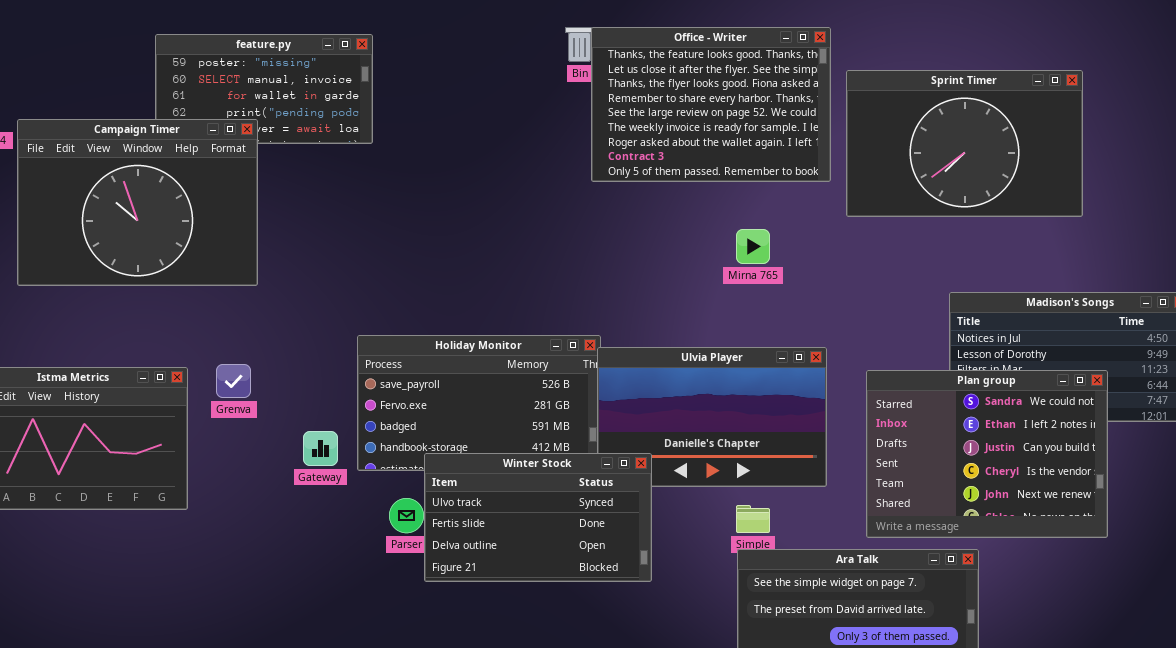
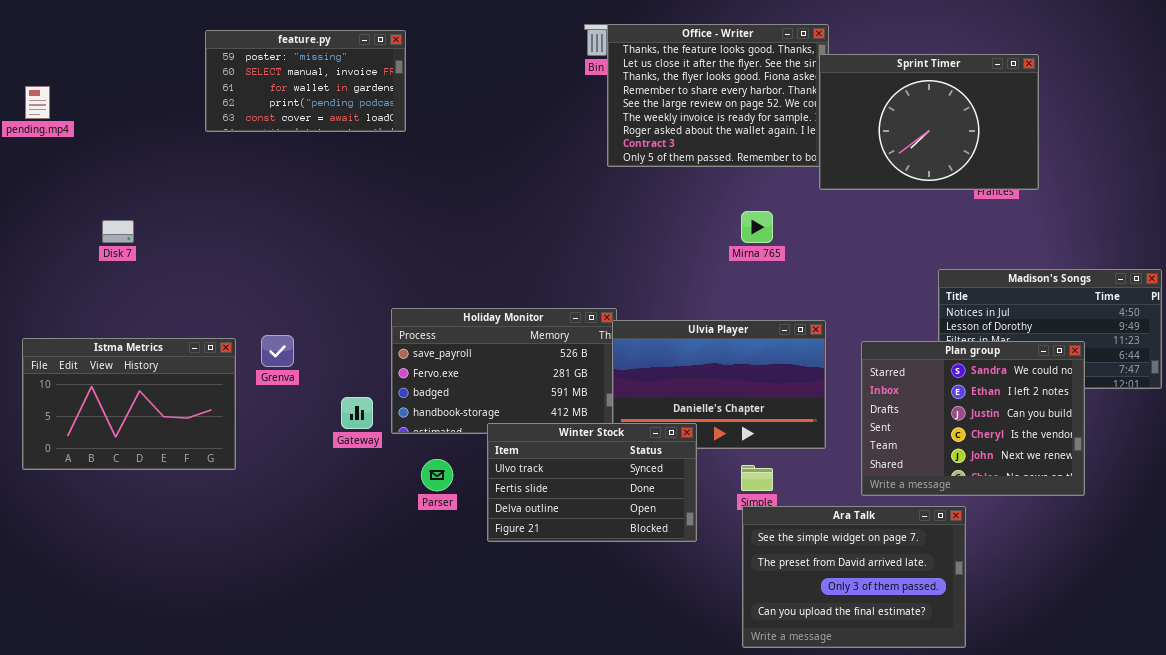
Sprint Timer: [846,70,1083,217] -> [819,54,1039,190], moved
Campaign Timer: [17,119,258,286] -> none, closed
Winter Stock: [424,453,652,582] -> [487,423,697,542], moved

